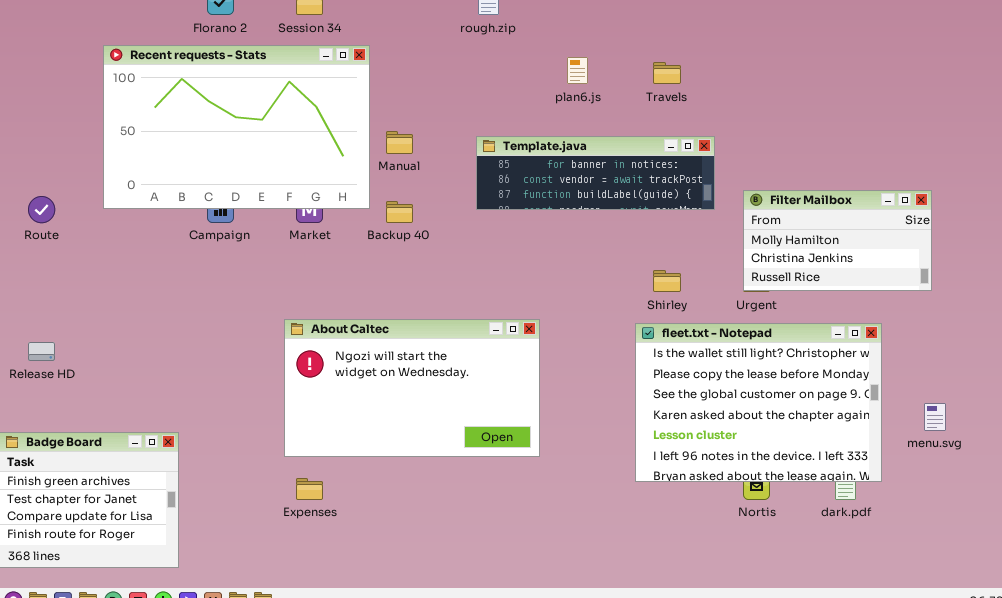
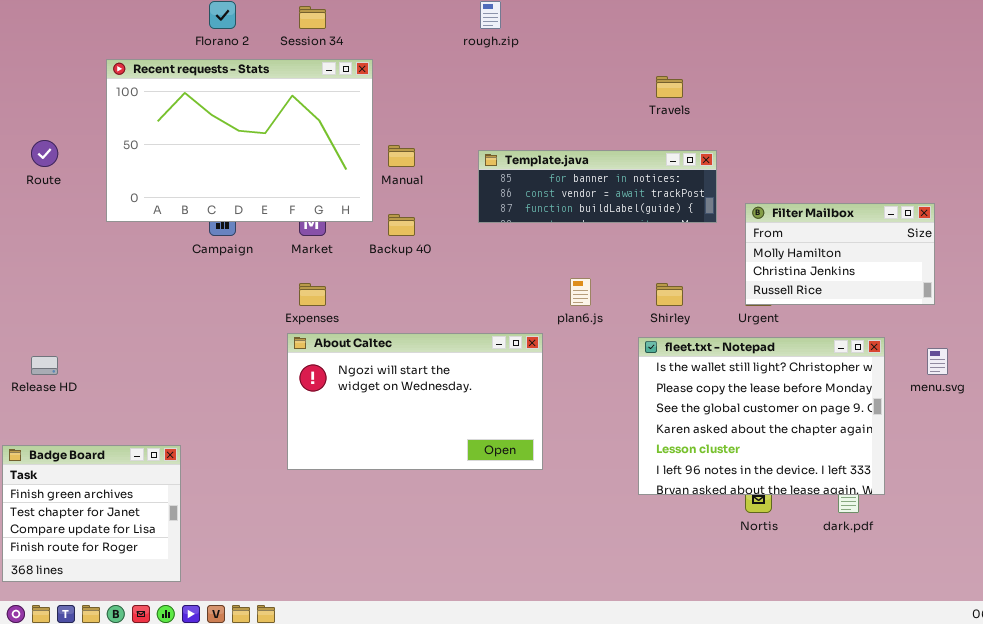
plan6.js: [567,57,588,84] -> [570,278,591,306], moved
Route: [28,196,55,223] -> [31,140,58,167], moved
menu.svg: [924,403,946,431] -> [927,348,948,375], moved
Expenses: [296,478,323,500] -> [299,283,326,306], moved

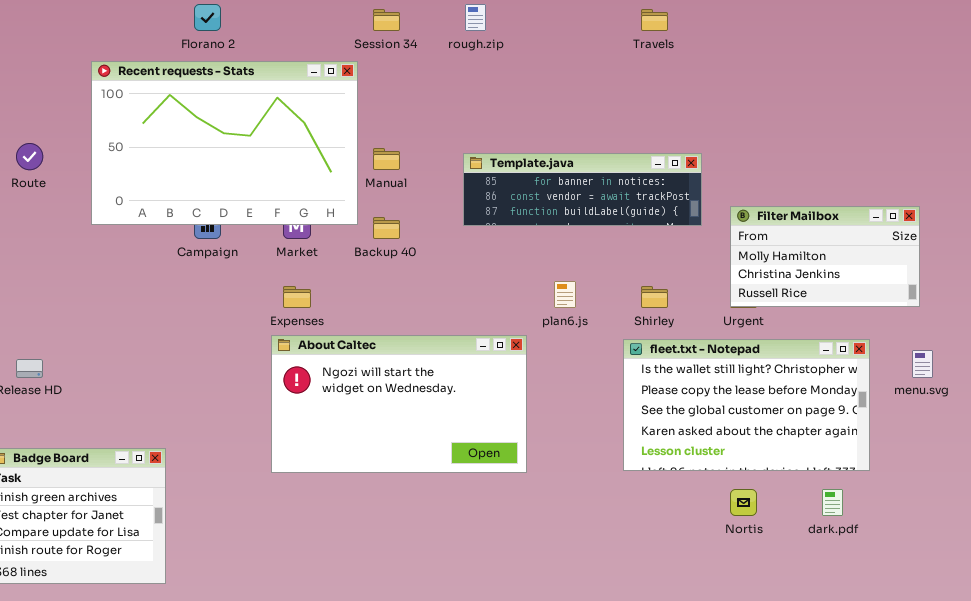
Session 34: [299,6,326,29] -> [373,9,400,31], moved
Travels: [656,76,683,98] -> [641,9,668,31], moved
fleet.txt - Notepad: [638,337,885,495] -> [623,339,870,471], resized

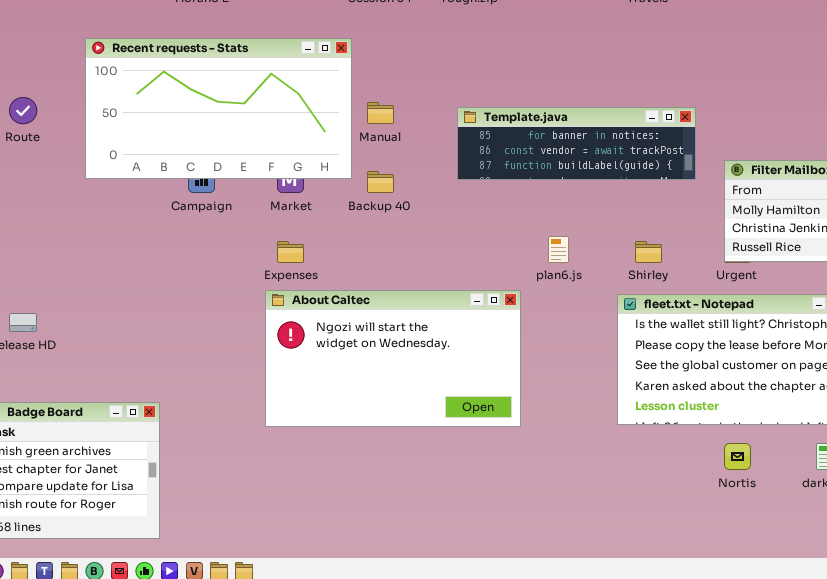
Recent requests - Stats: [91,61,358,225] -> [85,38,352,179], resized

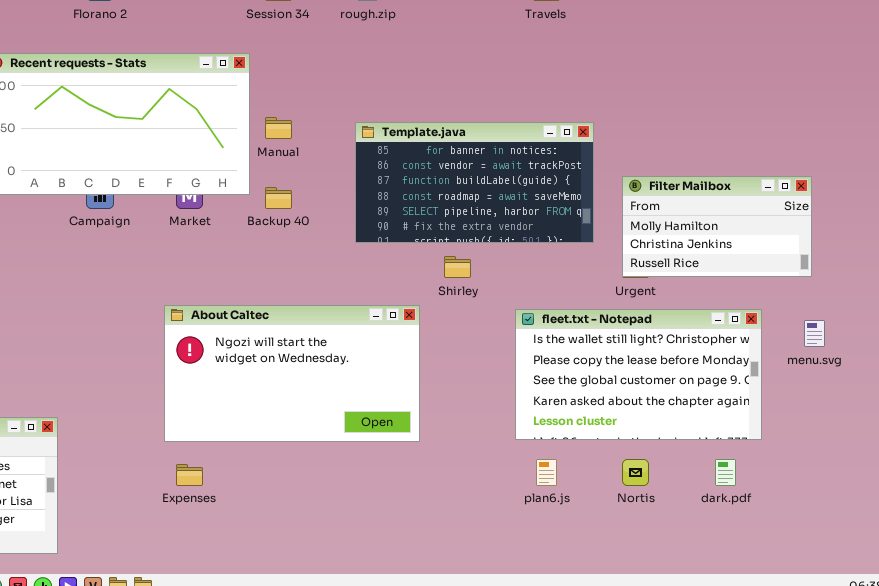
Template.java: [457,107,696,180] -> [355,122,594,243], resized
plan6.js: [548,236,569,263] -> [536,459,557,486], moved
Expenses: [277,241,304,263] -> [176,464,203,486], moved
Shirley: [635,241,662,263] -> [444,256,471,278], moved

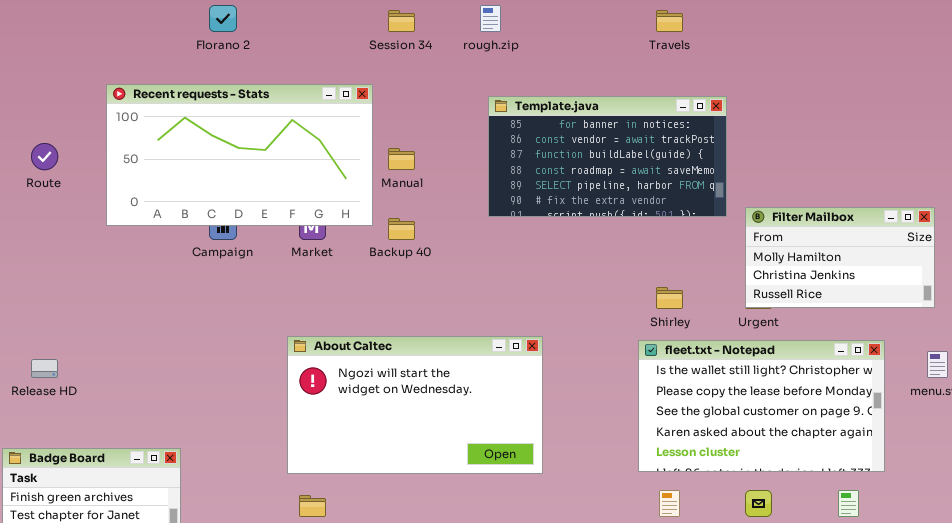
Template.java: [355,122,594,243] -> [488,96,727,217], moved
Shirley: [444,256,471,278] -> [656,287,683,309], moved

